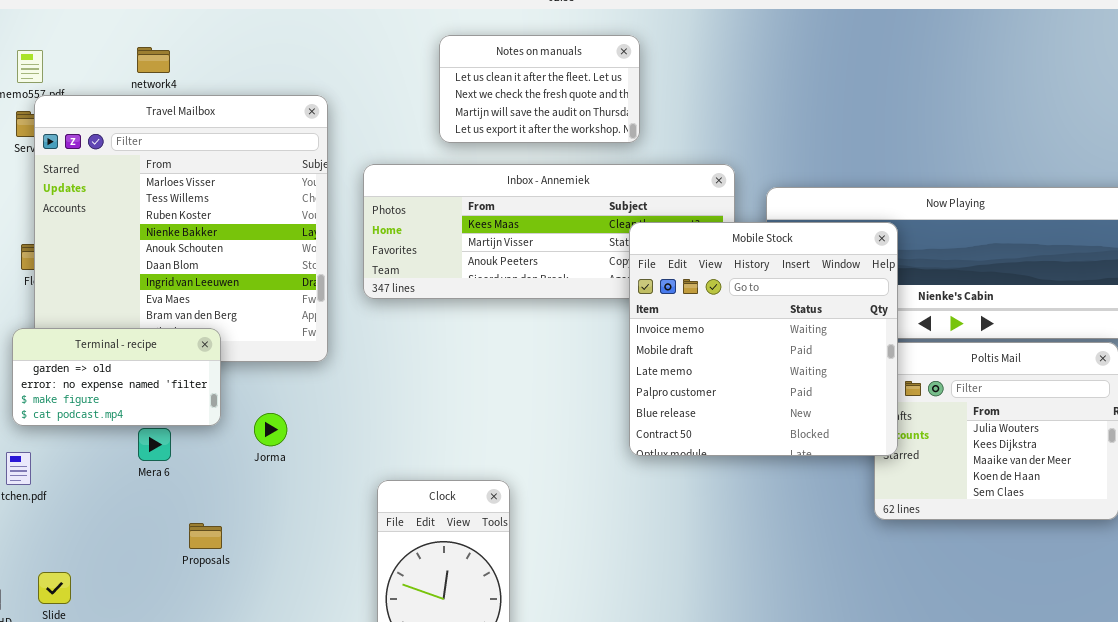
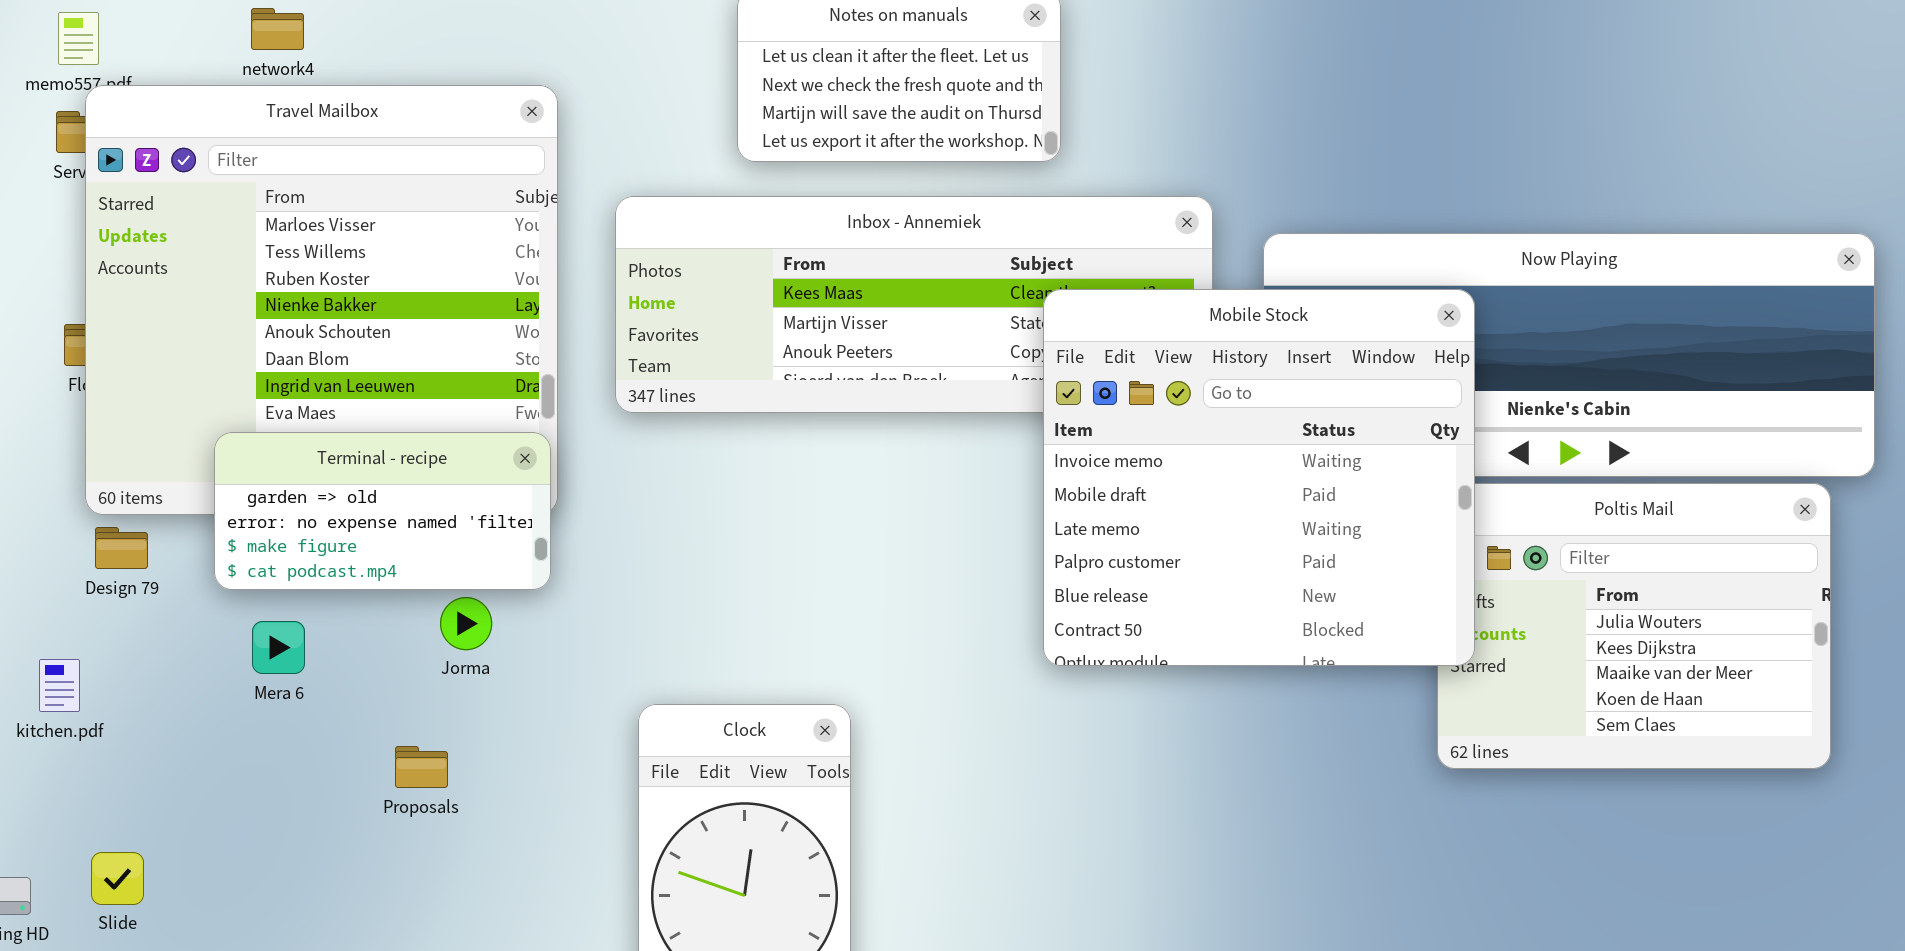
Terminal - recipe: [12,328,221,426] -> [214,432,551,590], moved
Proposals: [189,523,222,549] -> [395,746,448,788], moved

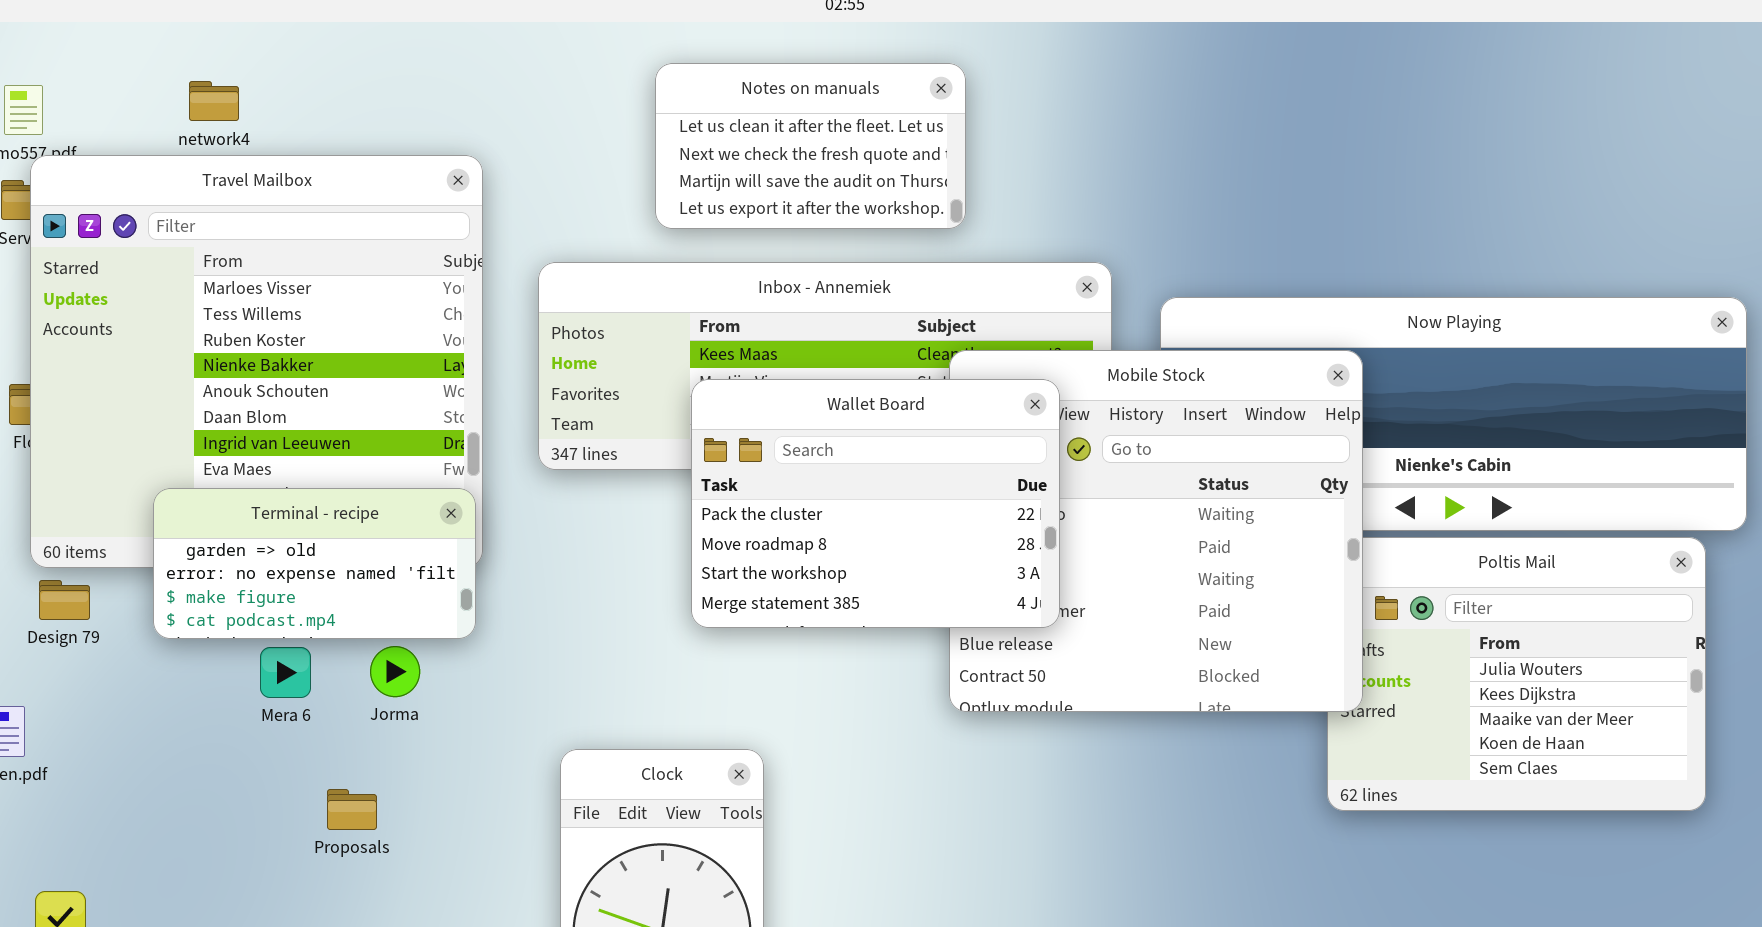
Wallet Board: none -> [691,379,1060,628], opened
Mera 6: [252,621,305,674] -> [260,647,311,698], moved

